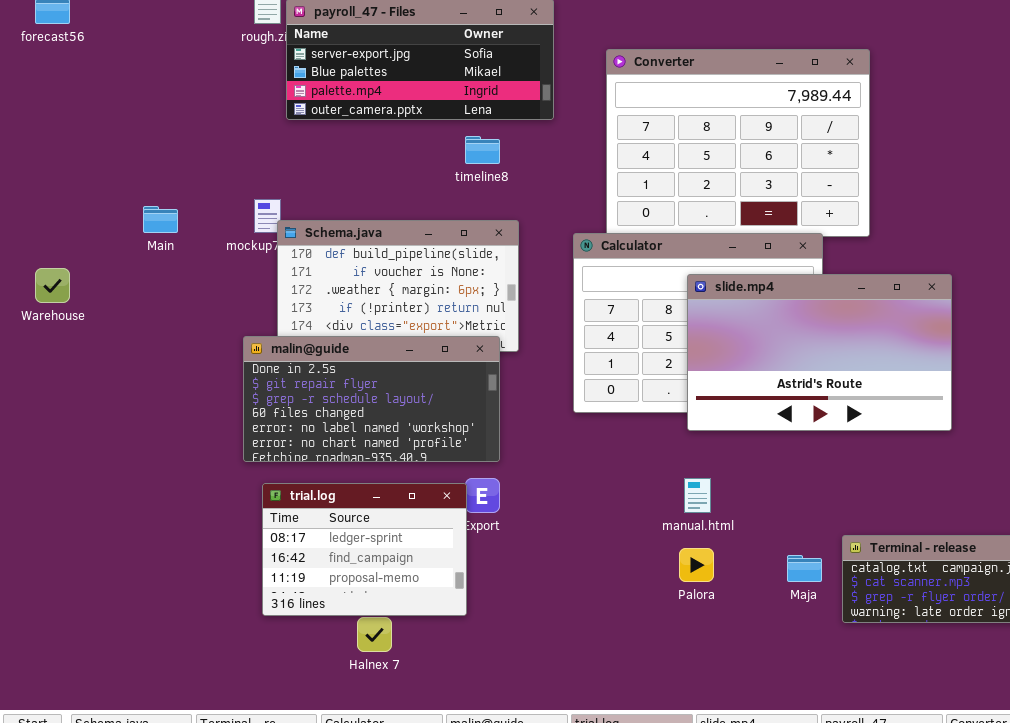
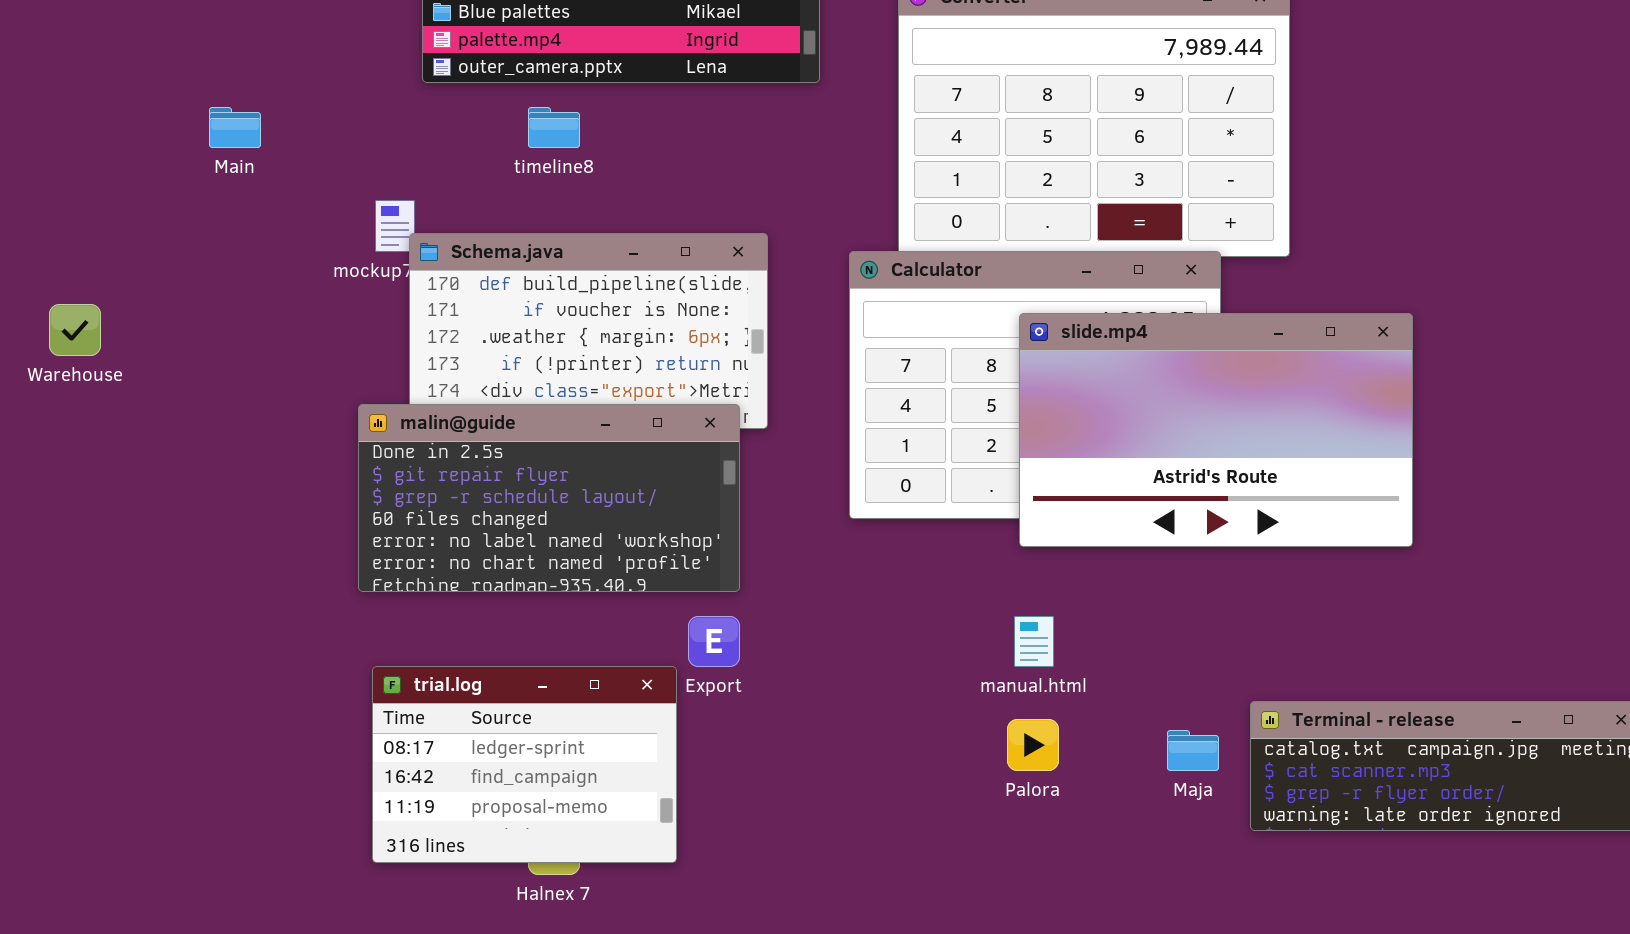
timeline8: [465,136,500,164] -> [528,107,580,148], moved
Main: [143,206,178,233] -> [209,107,261,148], moved
trial.log: [262,483,467,616] -> [372,666,677,863], moved

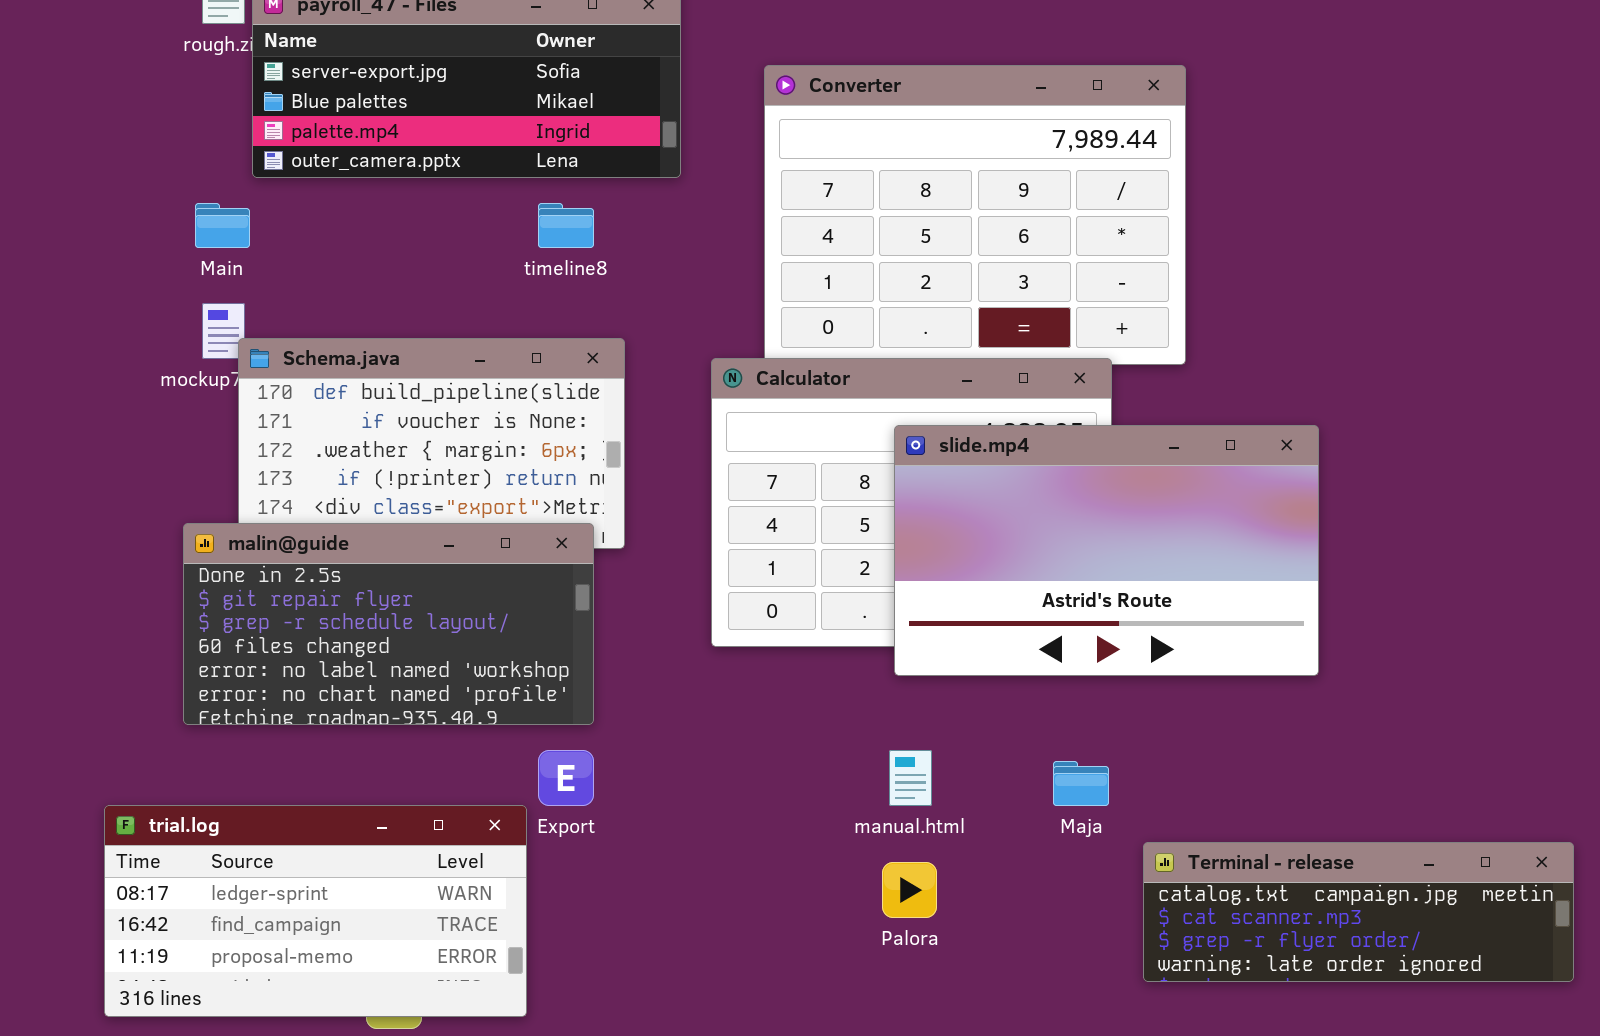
Main: [209,107,261,148] -> [195,203,250,248], moved
timeline8: [528,107,580,148] -> [538,203,594,248], moved
trial.log: [372,666,677,863] -> [104,805,527,1017], resized
Maja: [1167,730,1219,771] -> [1053,761,1109,806], moved

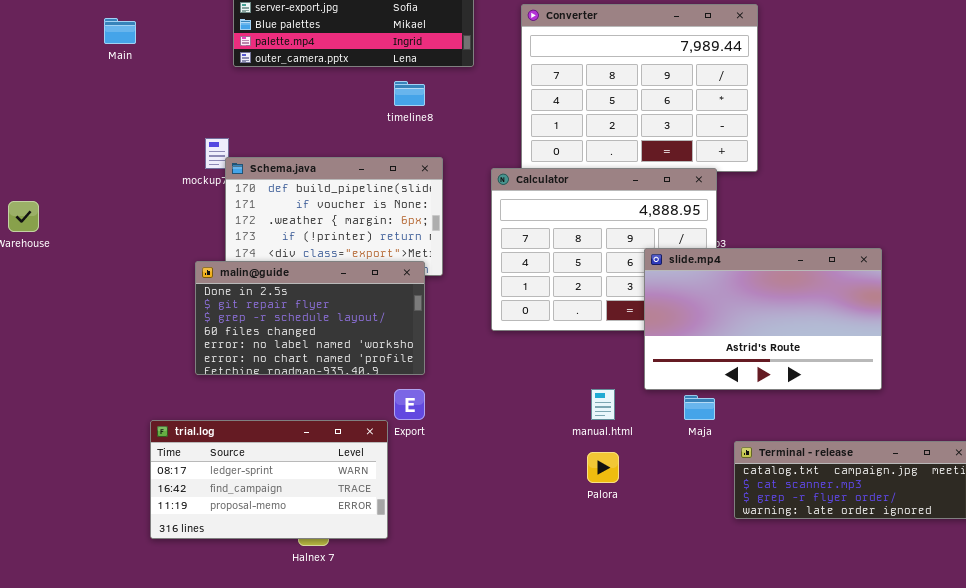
Main: [195,203,250,248] -> [104,18,136,44], moved
slide.mp4: [894,425,1319,676] -> [644,248,882,390], moved

